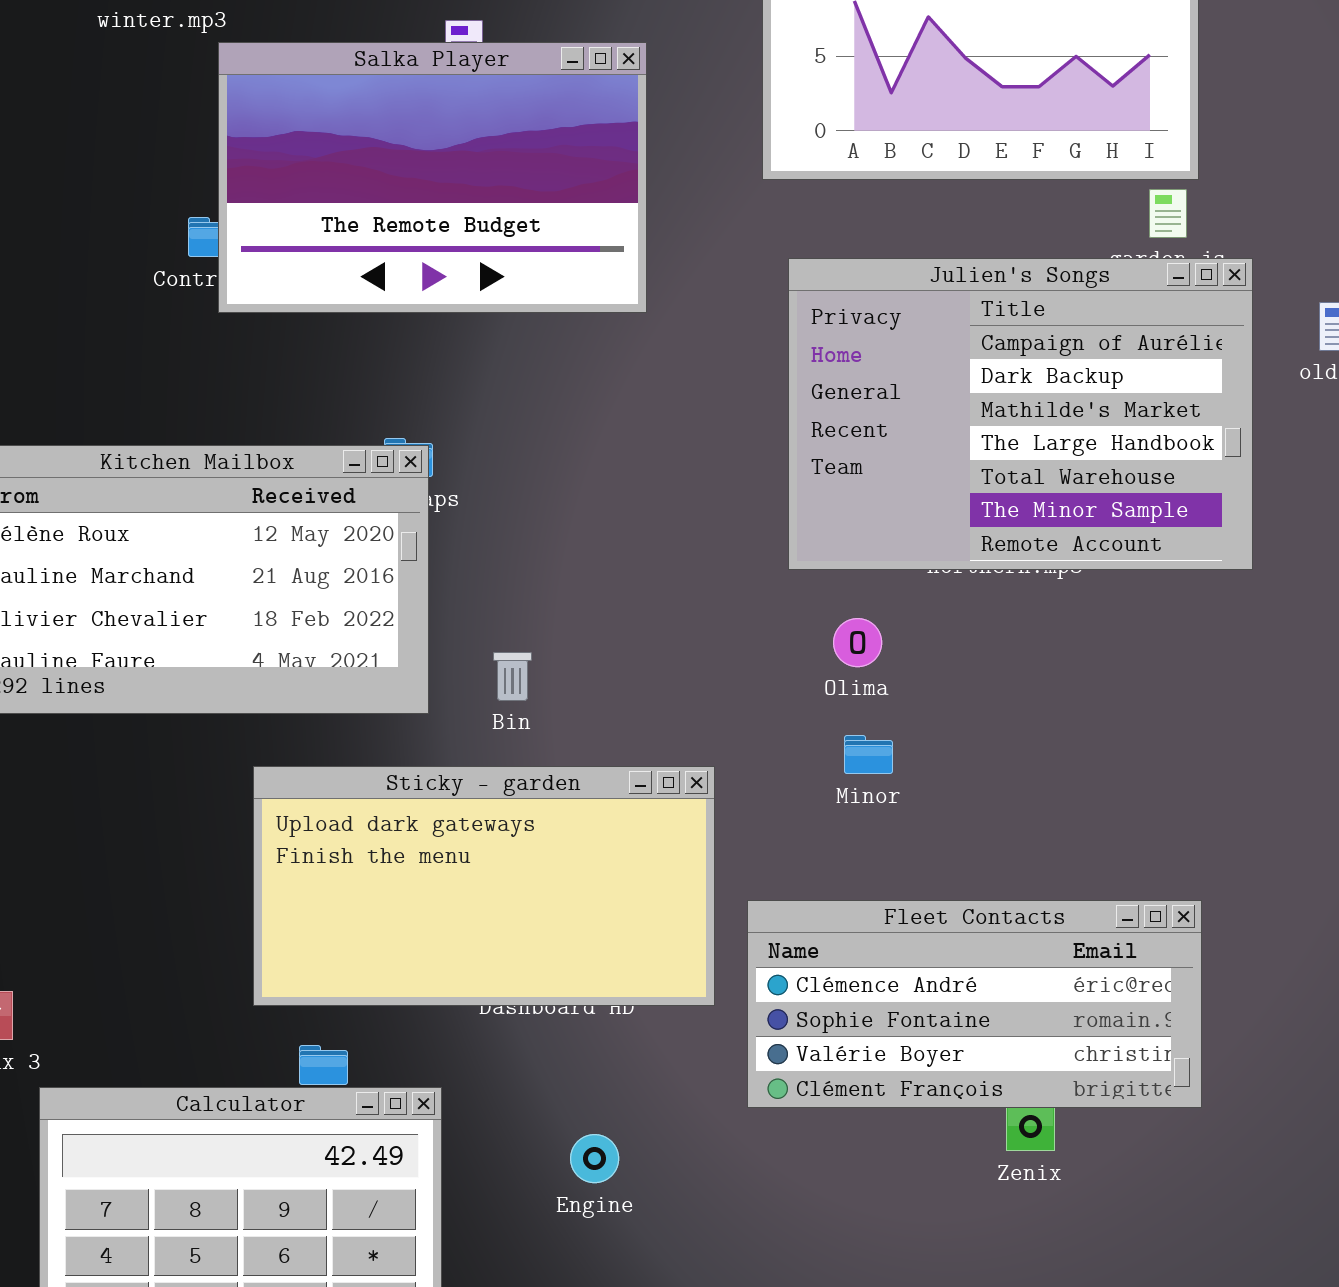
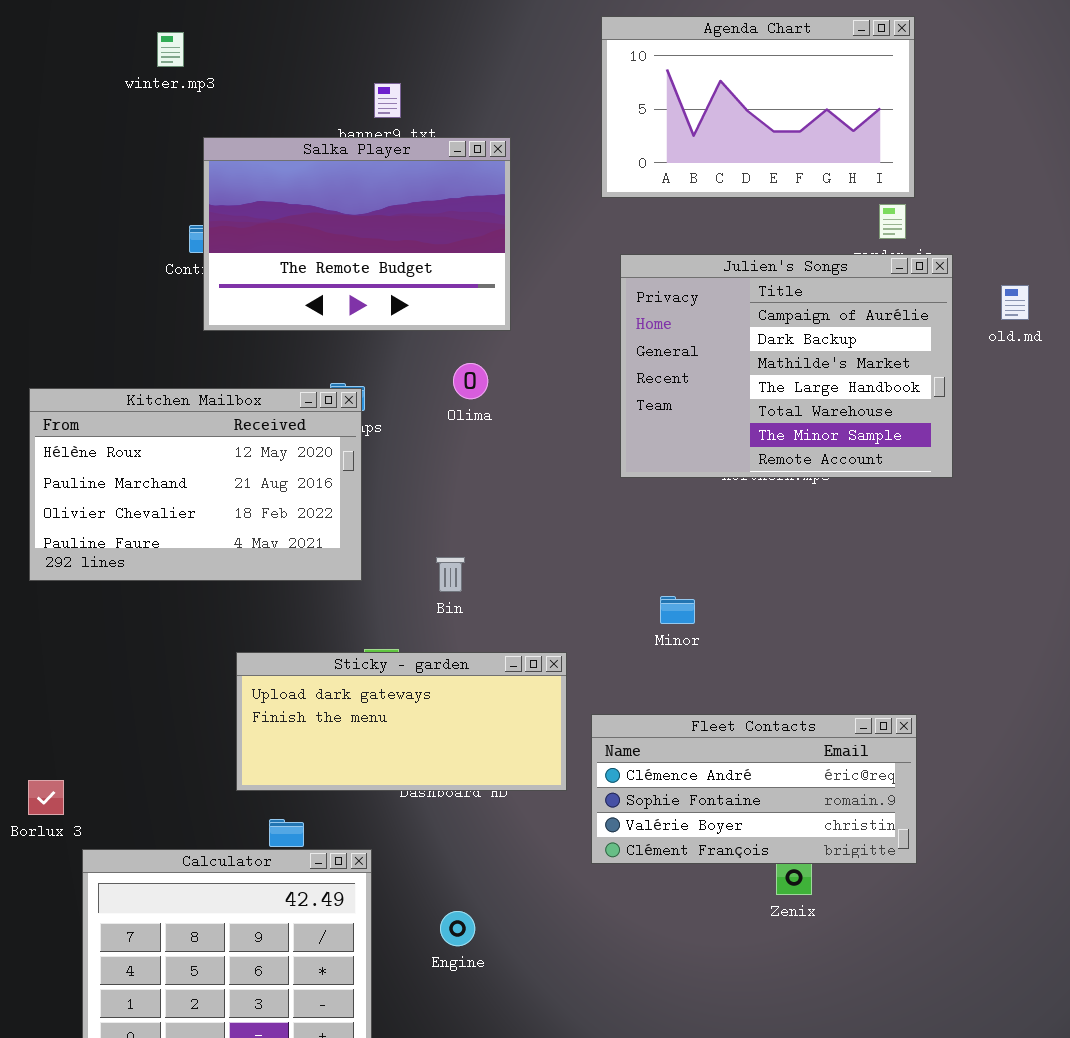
Salka Player: [218,42,647,313] -> [203,137,511,331], moved
Olima: [833,618,882,667] -> [453,363,488,399], moved
Bin: [493,652,532,701] -> [436,557,465,592], moved
Sticky - garden: [253,766,715,1006] -> [236,652,567,791], resized
Engine: [570,1134,619,1183] -> [440,911,475,946], moved

